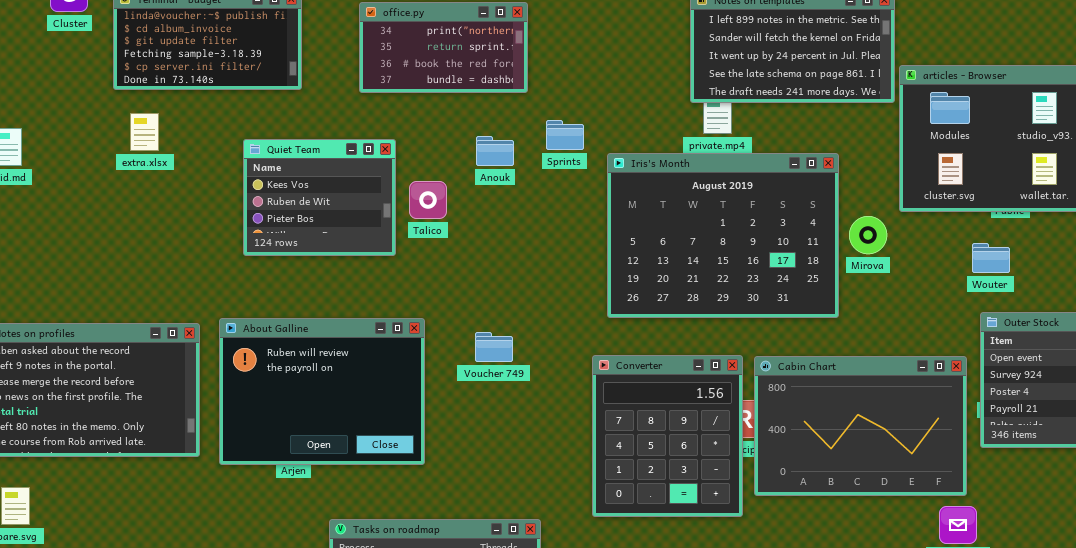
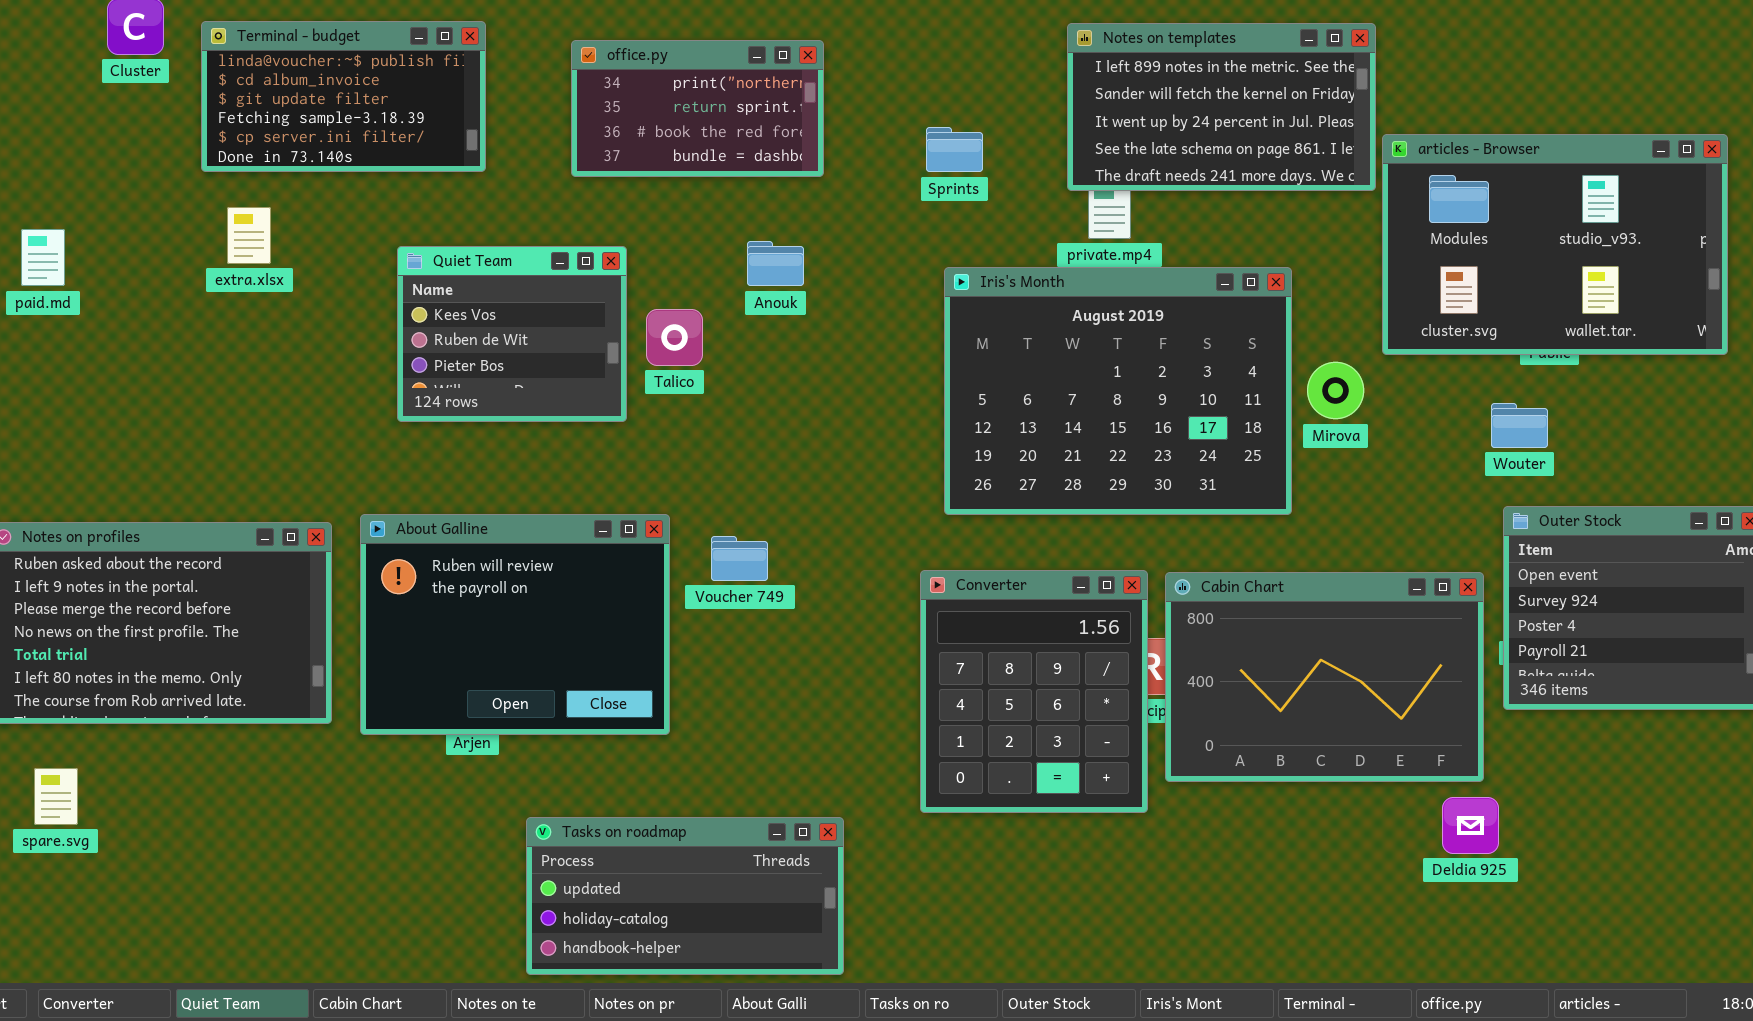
Sprints: [546,120,584,150] -> [926,127,983,172], moved
Voucher 749: [475,332,513,362] -> [711,536,768,581], moved

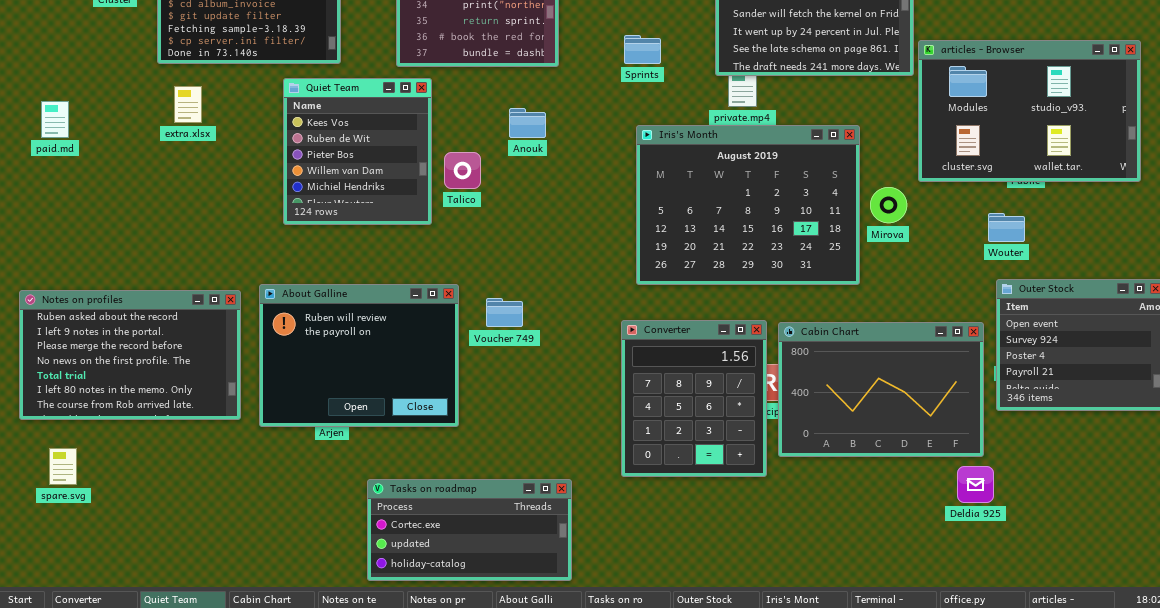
Quiet Team: [397,246,627,422] -> [283,78,432,225], resized
Tasks on roadmap: [526,817,844,975] -> [367,479,572,581], scrolled up 1 row

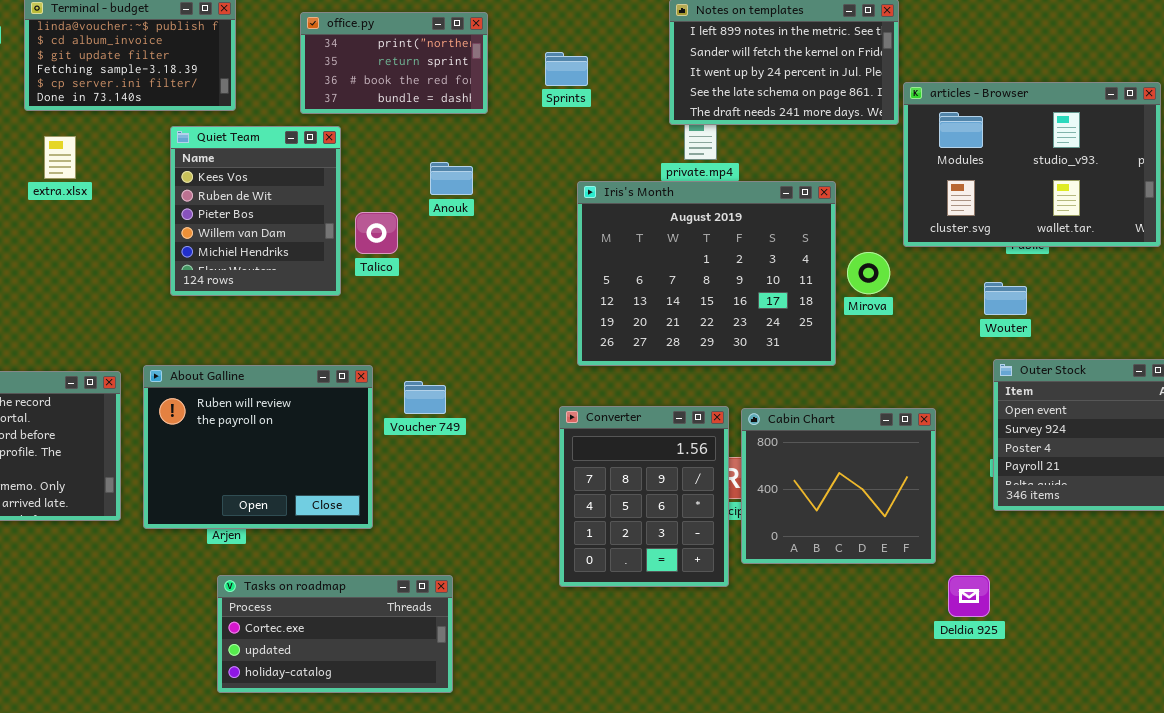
Sprints: [624,35,661,64] -> [545,52,588,86], moved
Cabin Chart: [778,322,984,457] -> [741,408,936,564], resized
Tasks on roadmap: [367,479,572,581] -> [217,575,453,693], moved

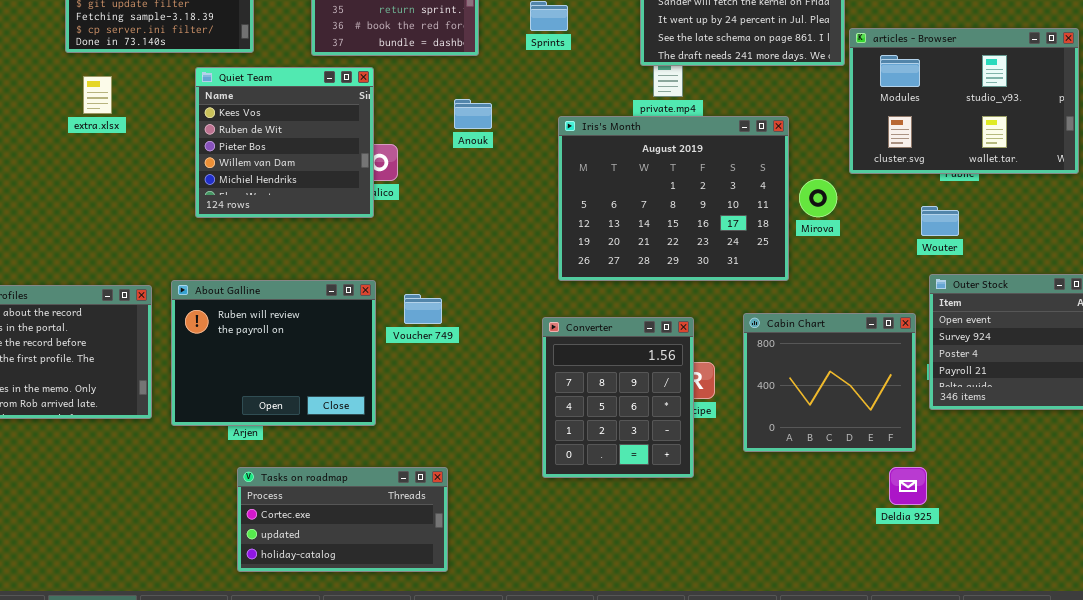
Quiet Team: [170,126,341,296] -> [195,67,374,218], resized
Anouk: [430,162,473,195] -> [454,99,492,129], moved
Cabin Chart: [741,408,936,564] -> [743,313,916,452], moved

